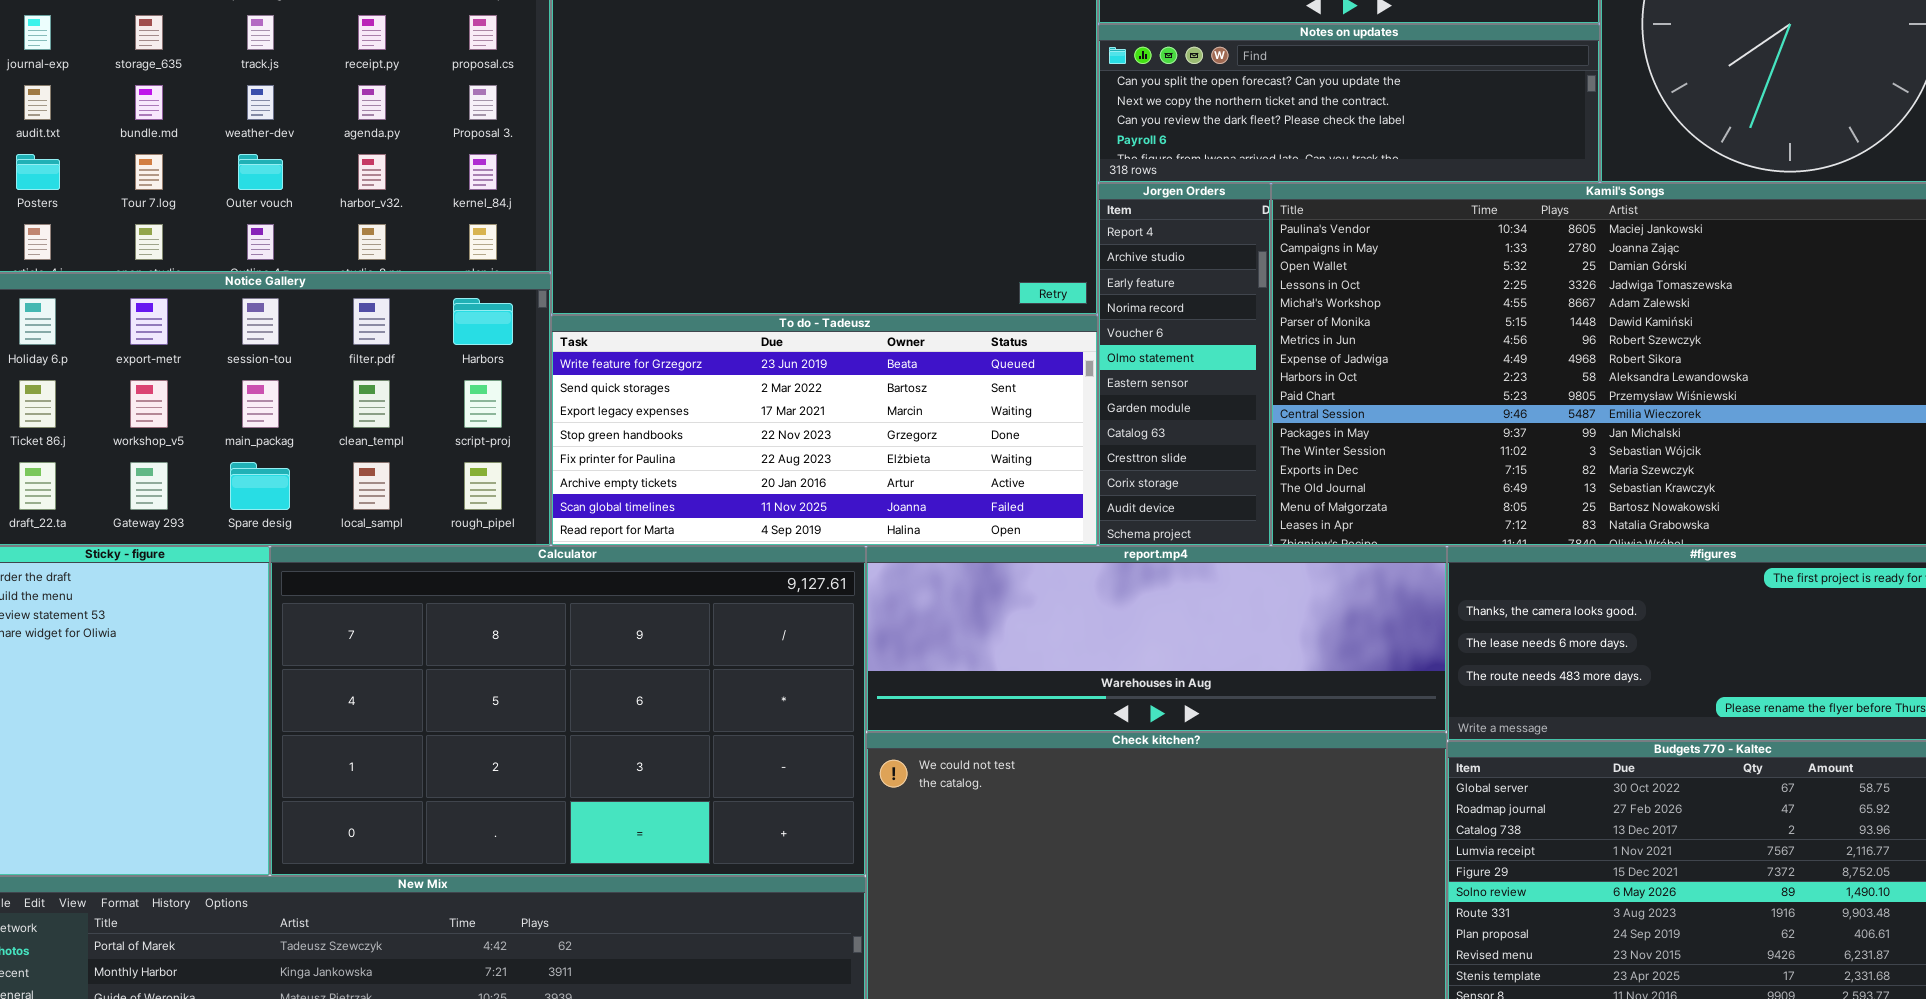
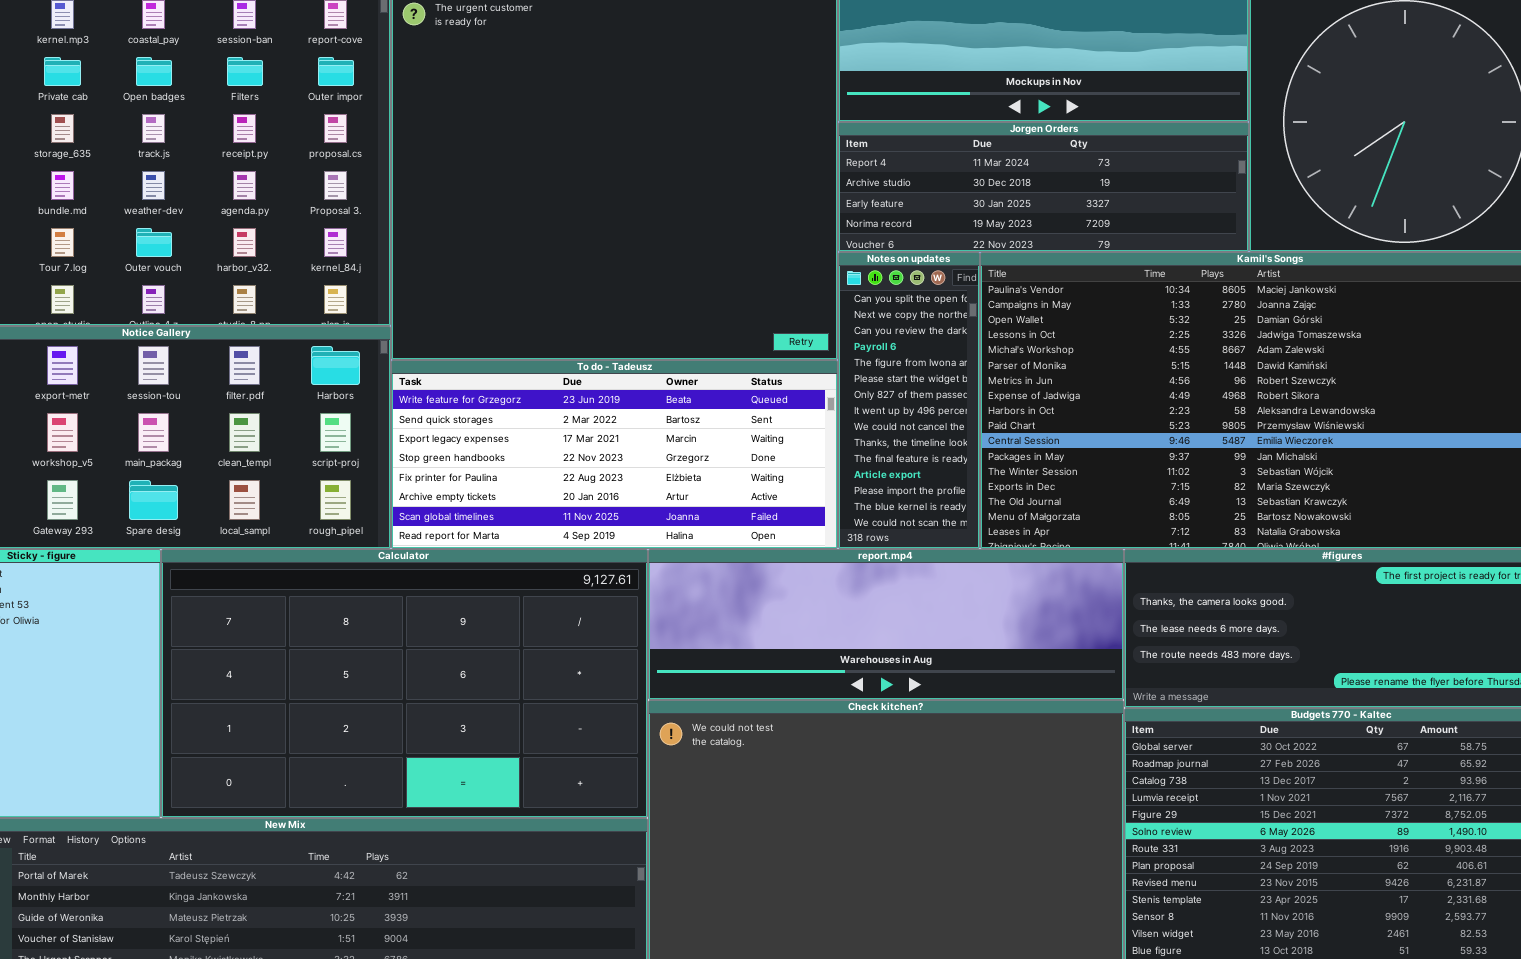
Notes on updates: [1098,24,1600,183] -> [838,252,980,549], moved, resized
Jorgen Orders: [1098,183,1271,546] -> [838,122,1249,252], moved, resized

